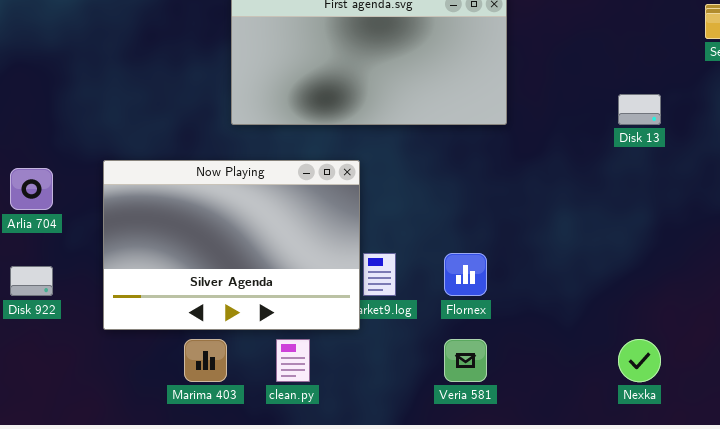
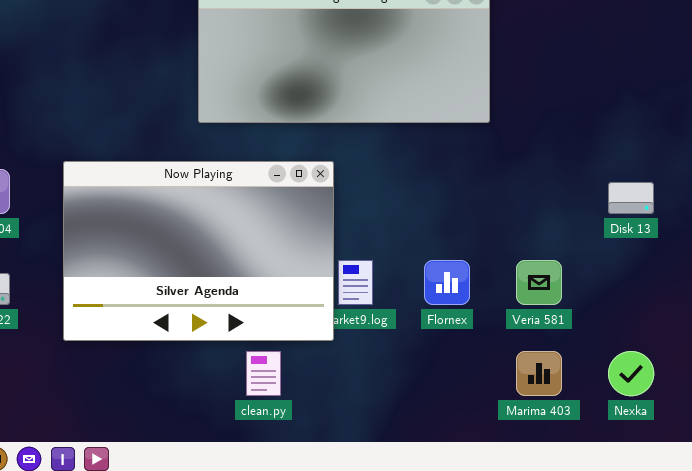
Disk 13: [618,94,661,125] -> [608,182,654,214], moved
Marima 403: [184,339,227,382] -> [516,351,562,396], moved
Veria 581: [444,339,487,382] -> [516,260,562,305], moved

